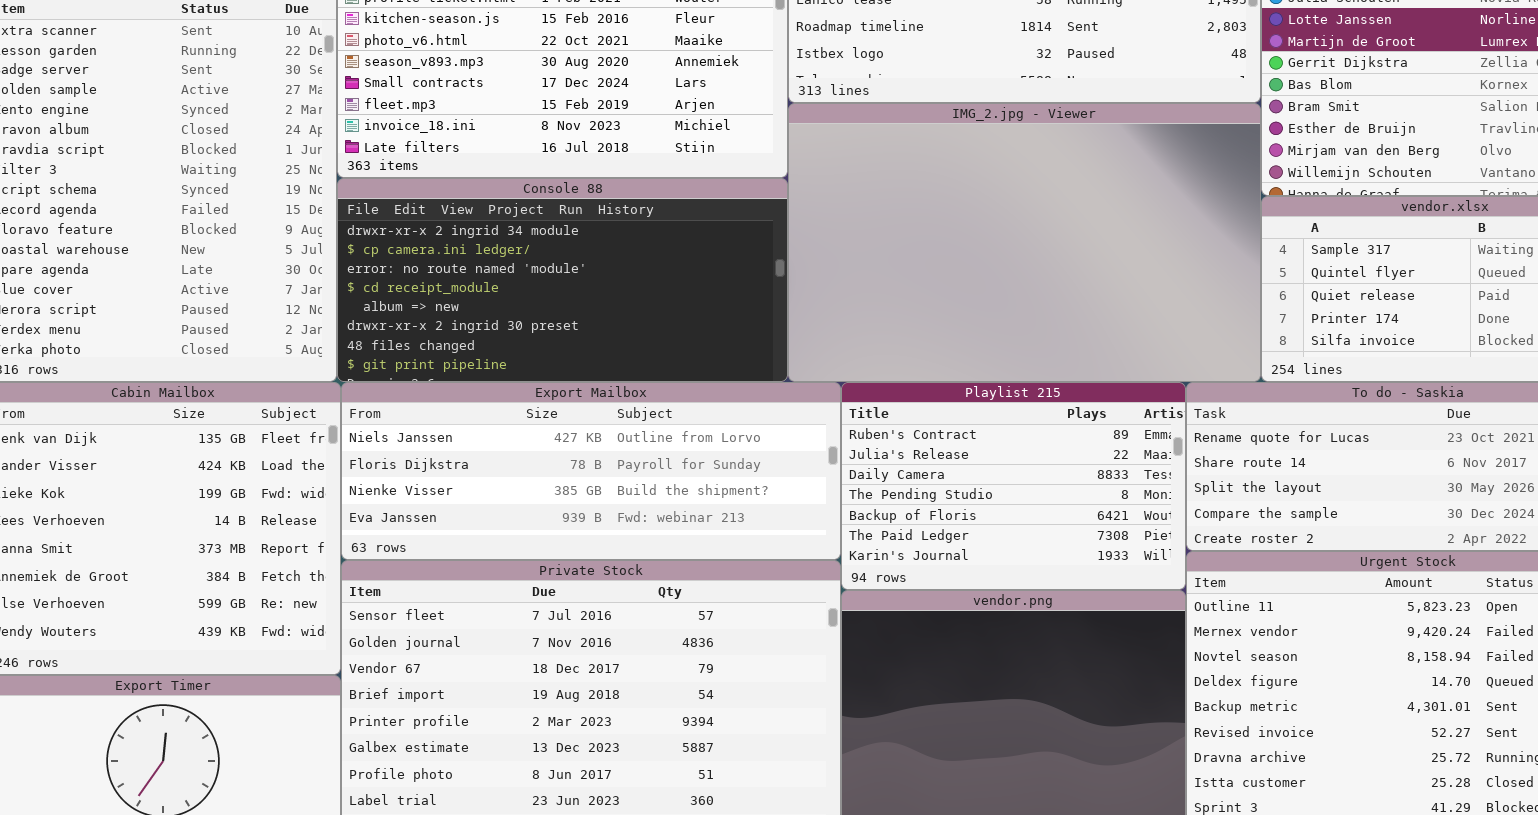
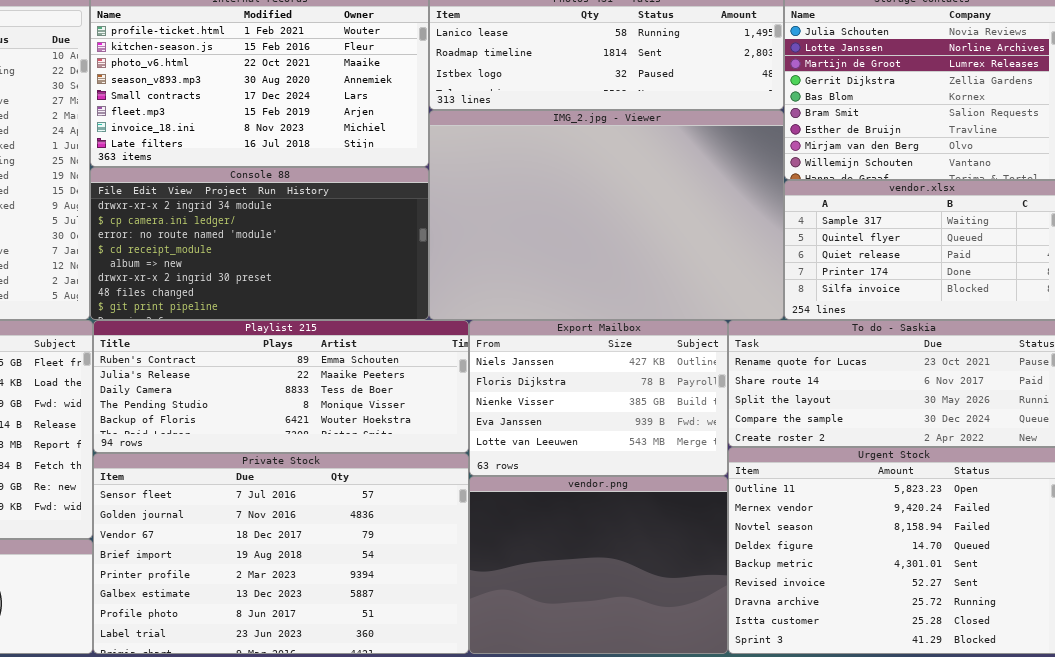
Export Mailbox: [341,382,841,560] -> [469,320,728,476], moved, resized
Playlist 215: [841,382,1186,590] -> [93,320,469,453], moved, resized

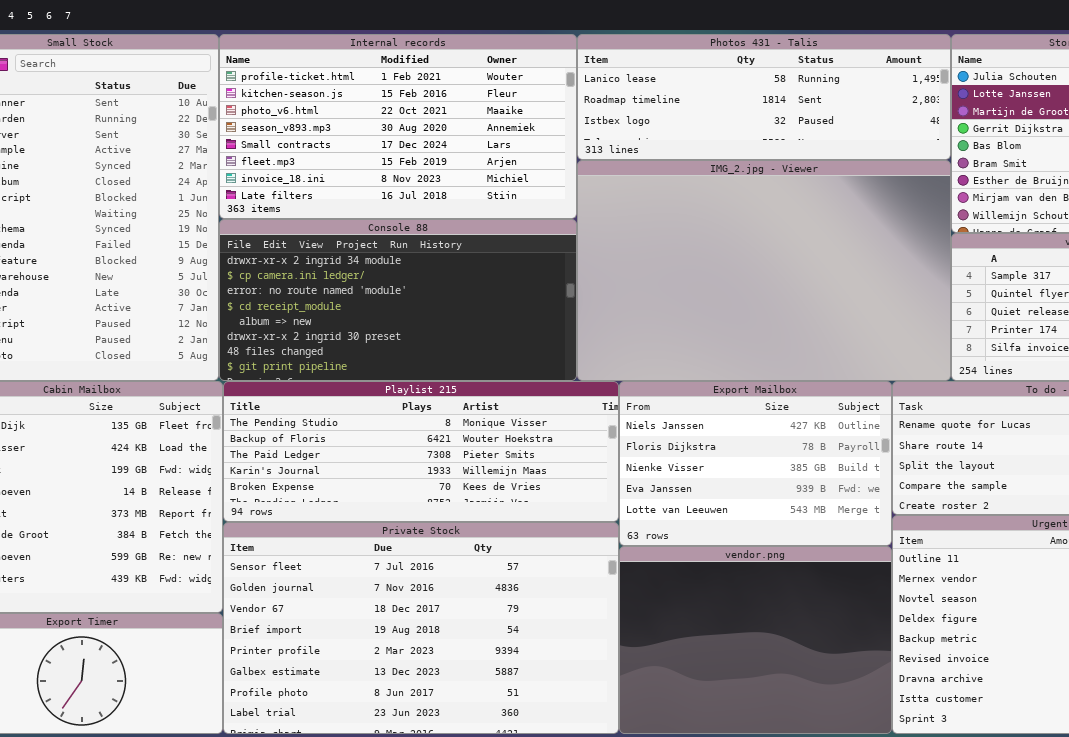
Playlist 215: [93,320,469,453] -> [223,381,619,522], scrolled down 3 rows

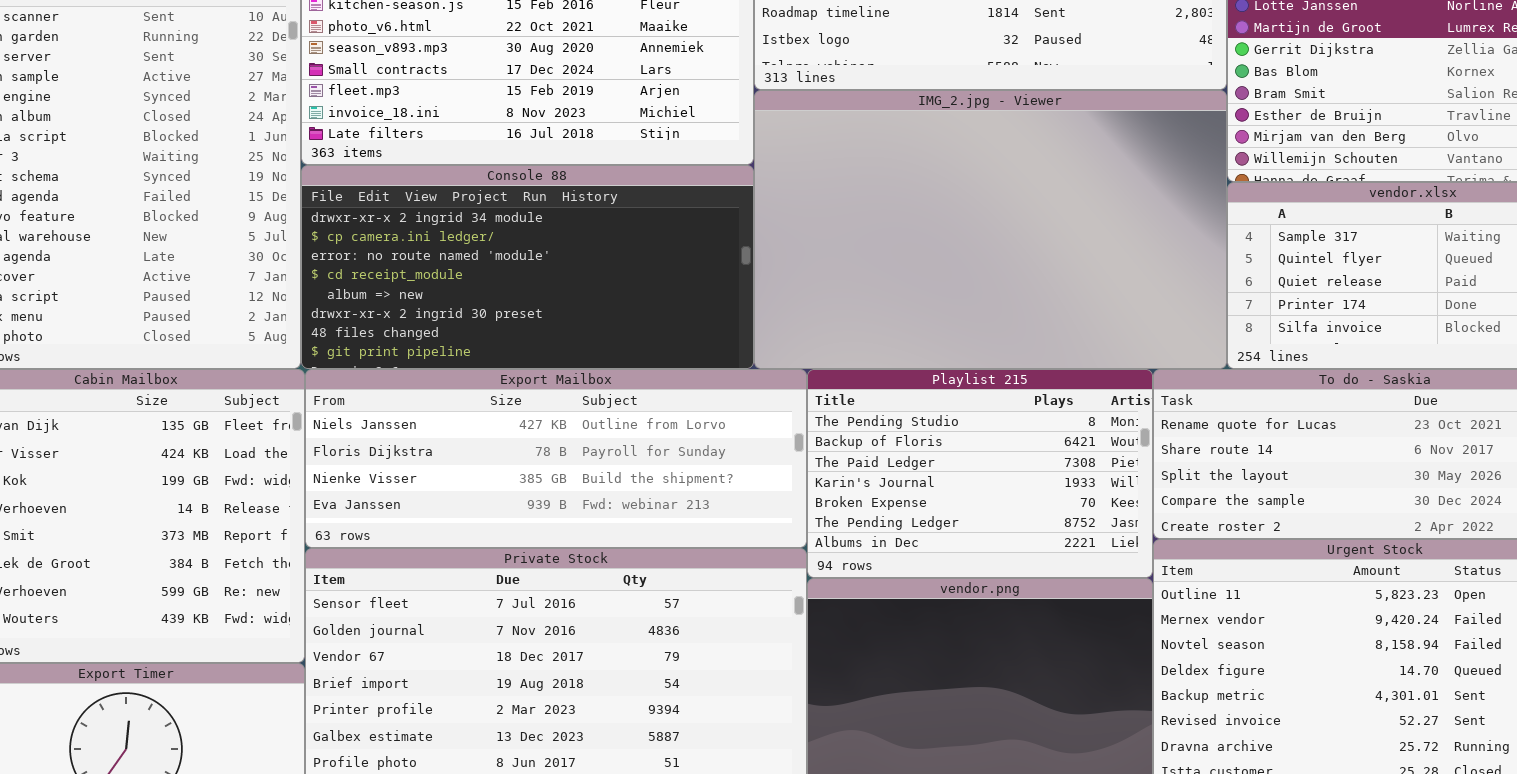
Playlist 215: [223,381,619,522] -> [807,369,1153,578], moved, resized
Export Mailbox: [619,381,892,546] -> [305,369,807,548], moved, resized

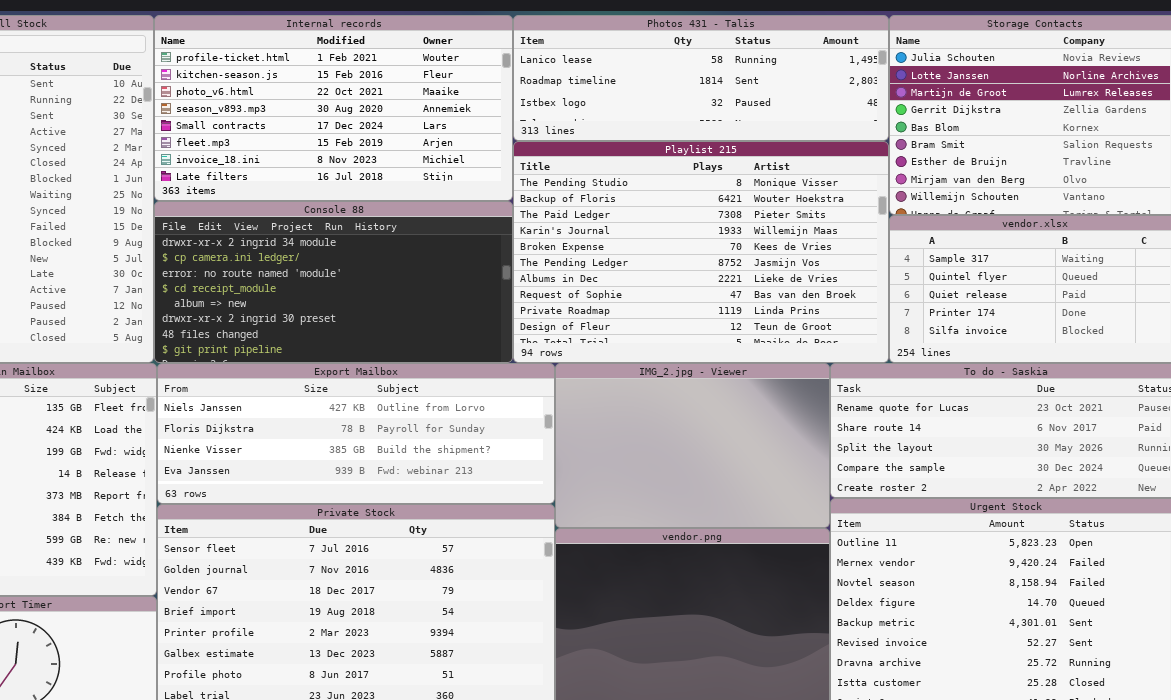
IMG_2.jpg - Viewer: [754,90,1227,369] -> [555,363,830,528], moved, resized
Playlist 215: [807,369,1153,578] -> [513,141,889,363], moved, resized

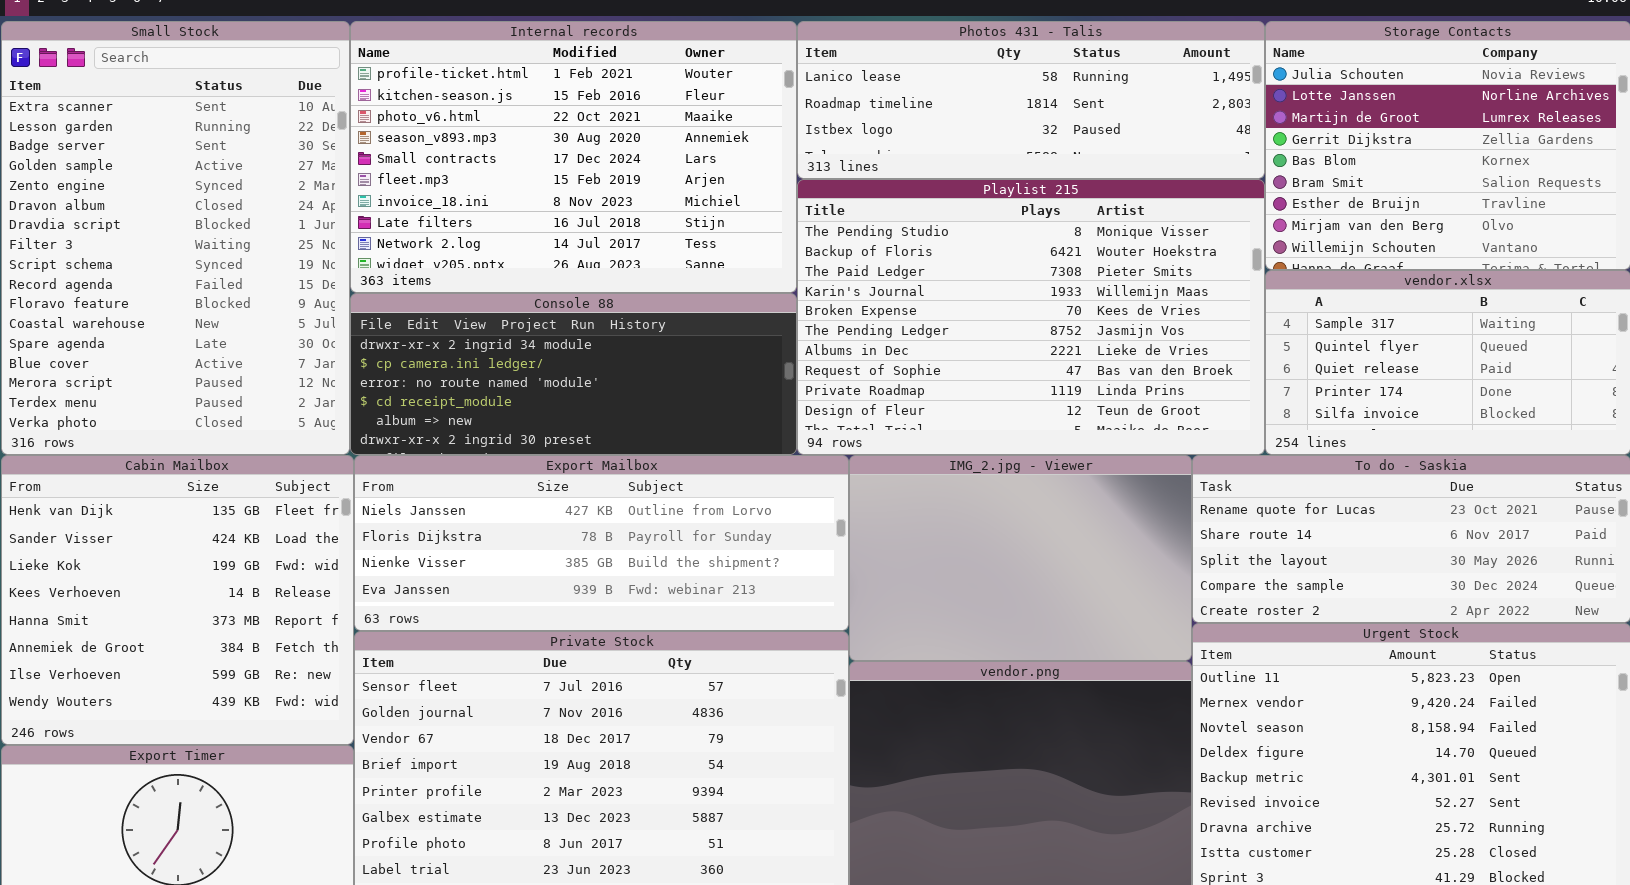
Internal records: [154,15,513,201] -> [350,21,797,293], resized
Console 88: [154,201,513,363] -> [350,293,797,455], resized

